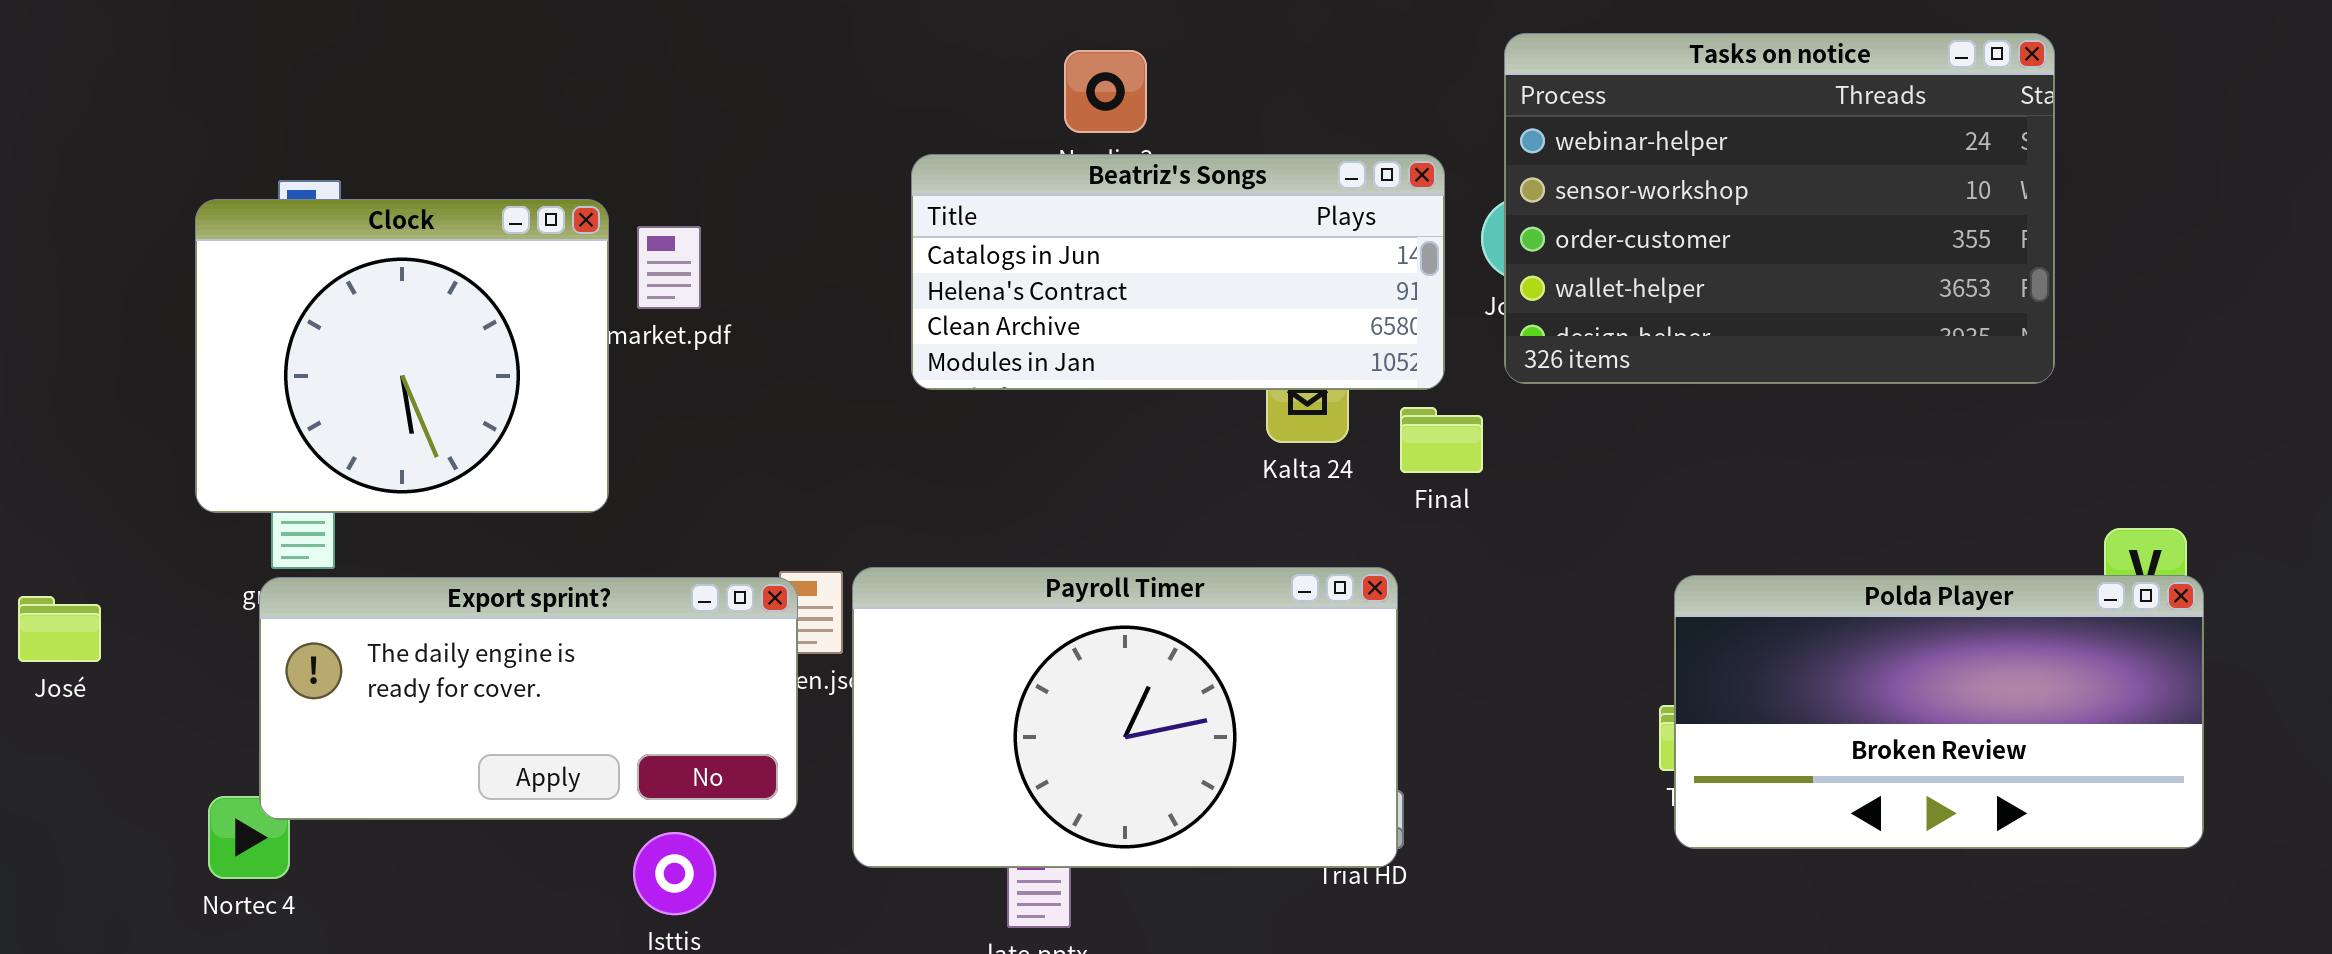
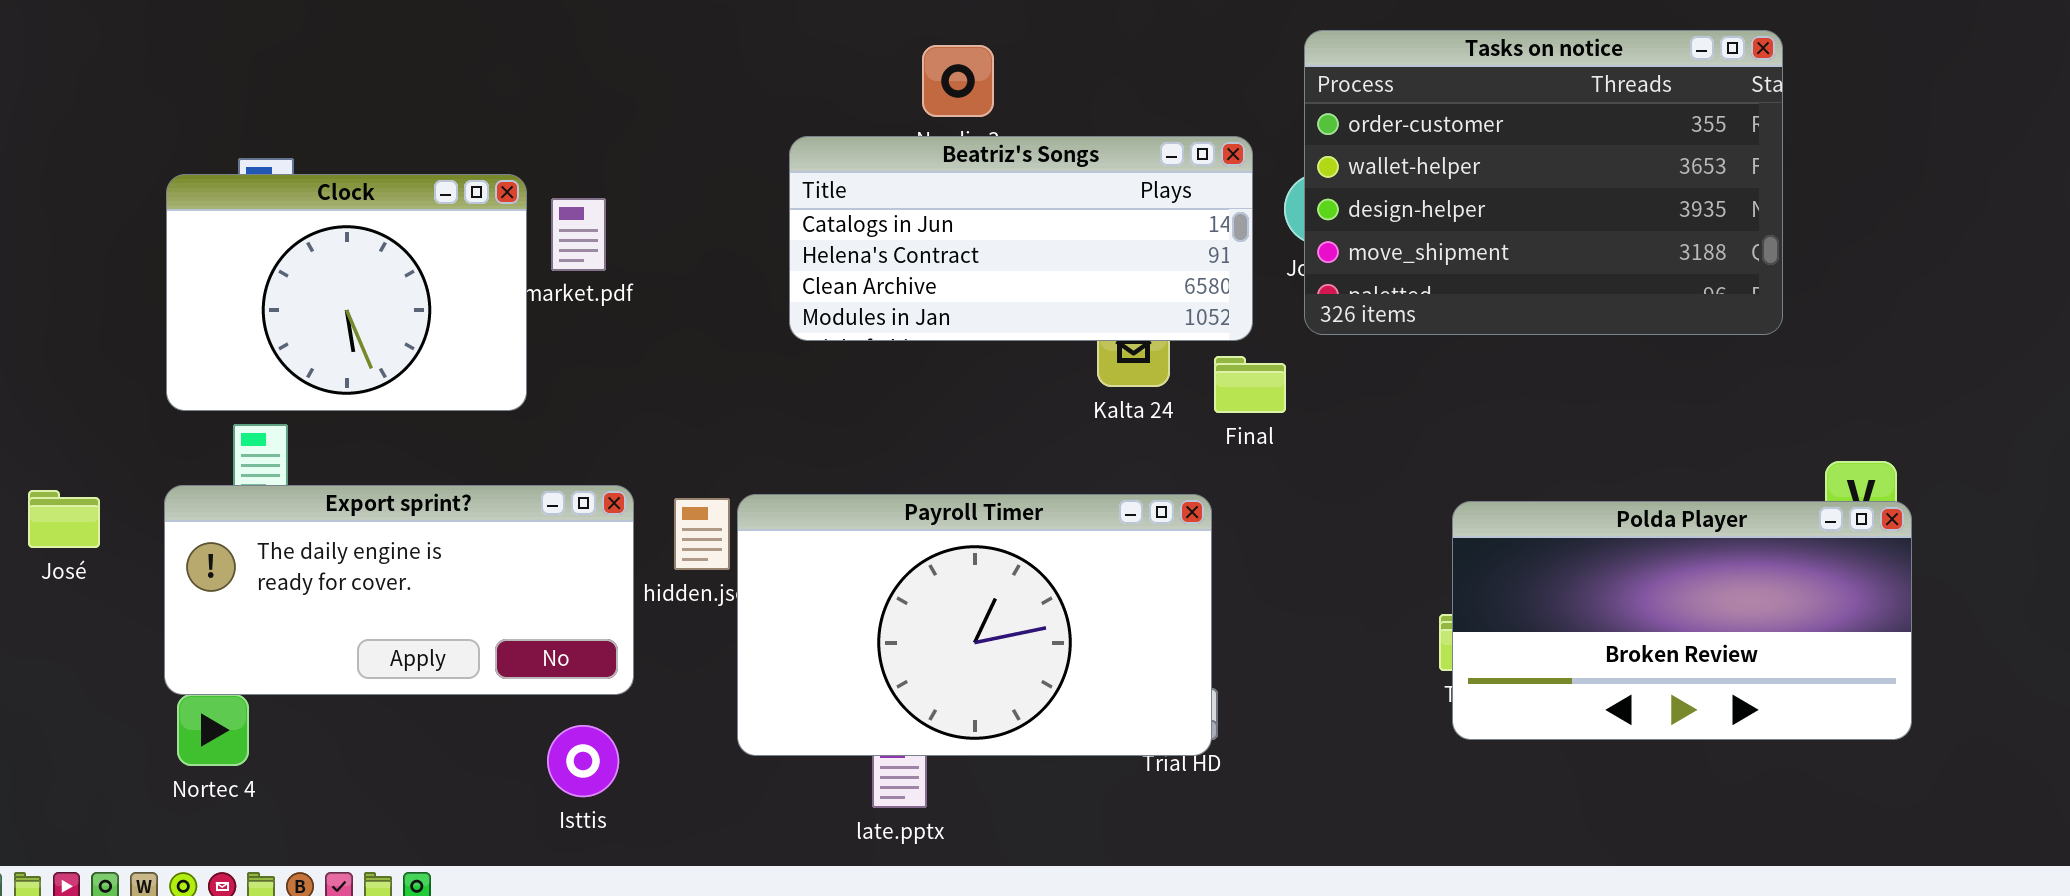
Tasks on notice: [1504,33,2055,384] -> [1304,30,1783,335], scrolled down 2 rows
Clock: [195,199,609,513] -> [166,174,527,411], resized
Export sprint?: [259,577,798,820] -> [164,485,634,695], moved
José: [18,596,101,662] -> [28,490,100,548], moved

